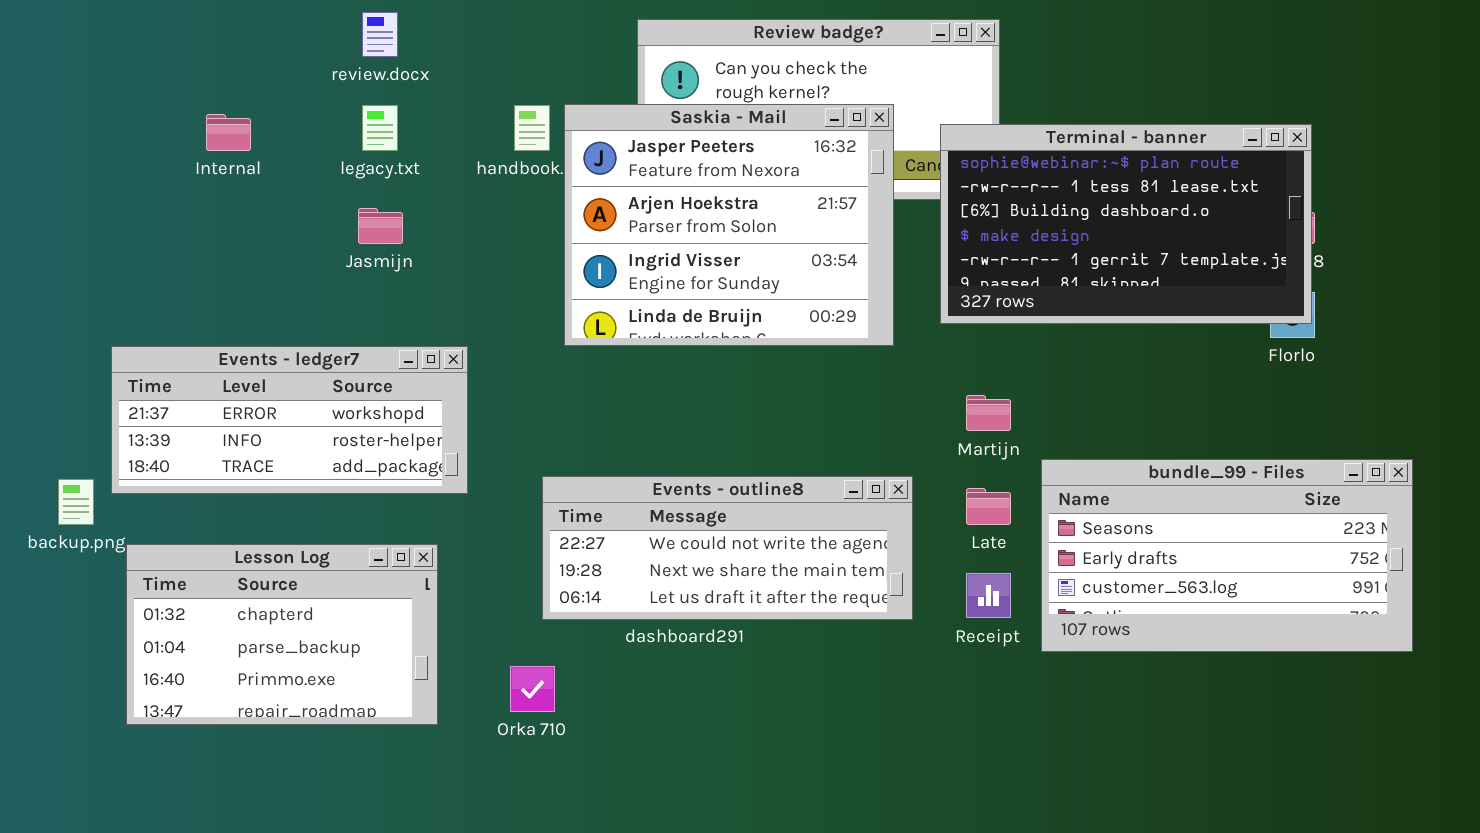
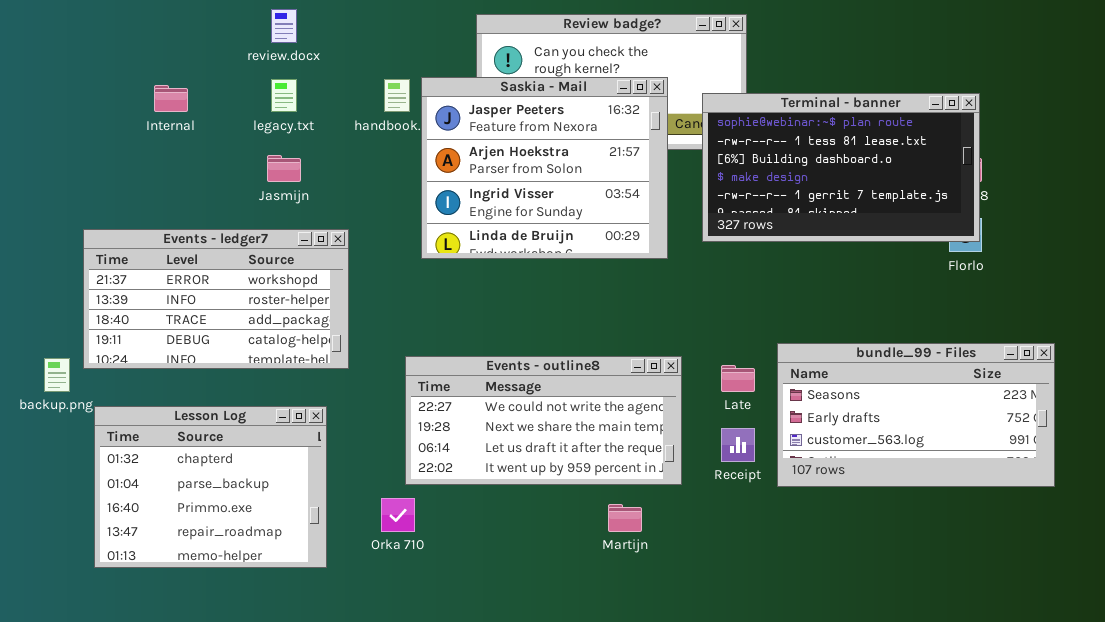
Events - ledger7: [111,346,468,494] -> [83,229,349,369], resized
Martijn: [966,395,1011,431] -> [608,504,642,532], moved
Events - outline8: [542,476,913,620] -> [405,356,682,485], resized
Lesson Log: [126,544,438,725] -> [94,406,327,568], resized

